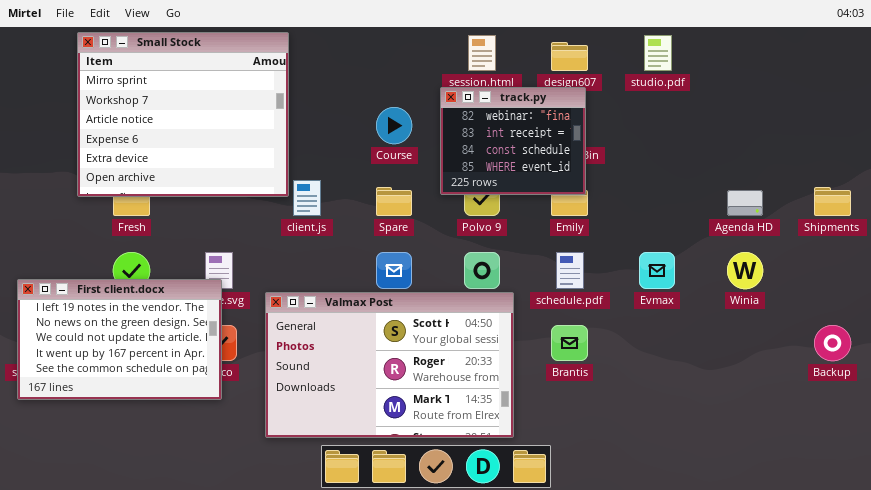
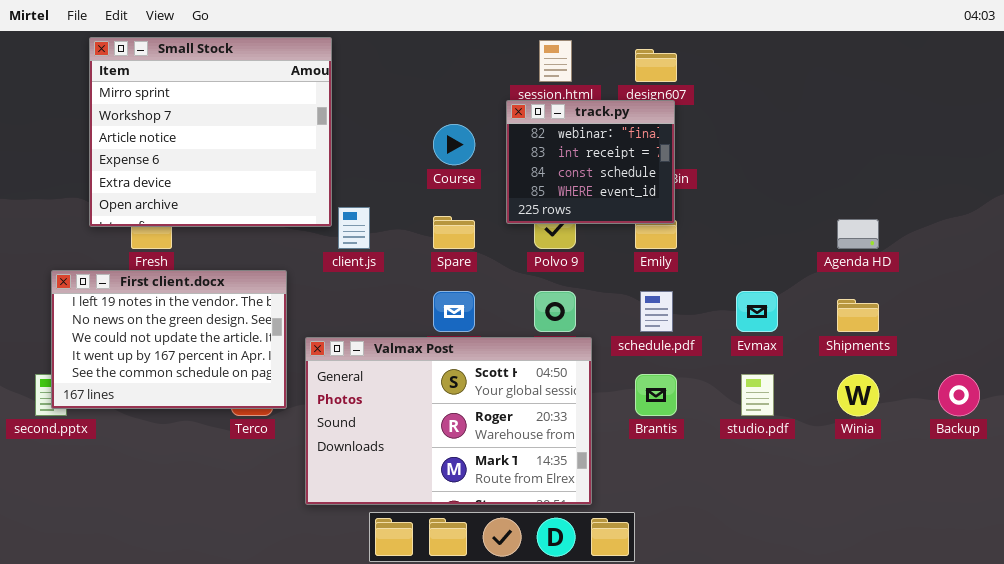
studio.pdf: [644,35,672,71] -> [741,374,774,416], moved
Shipments: [814,187,851,216] -> [837,299,879,332], moved
Winia: [727,252,763,289] -> [837,374,879,416], moved
First client.docx: [17,279,222,400] -> [51,270,287,409], moved

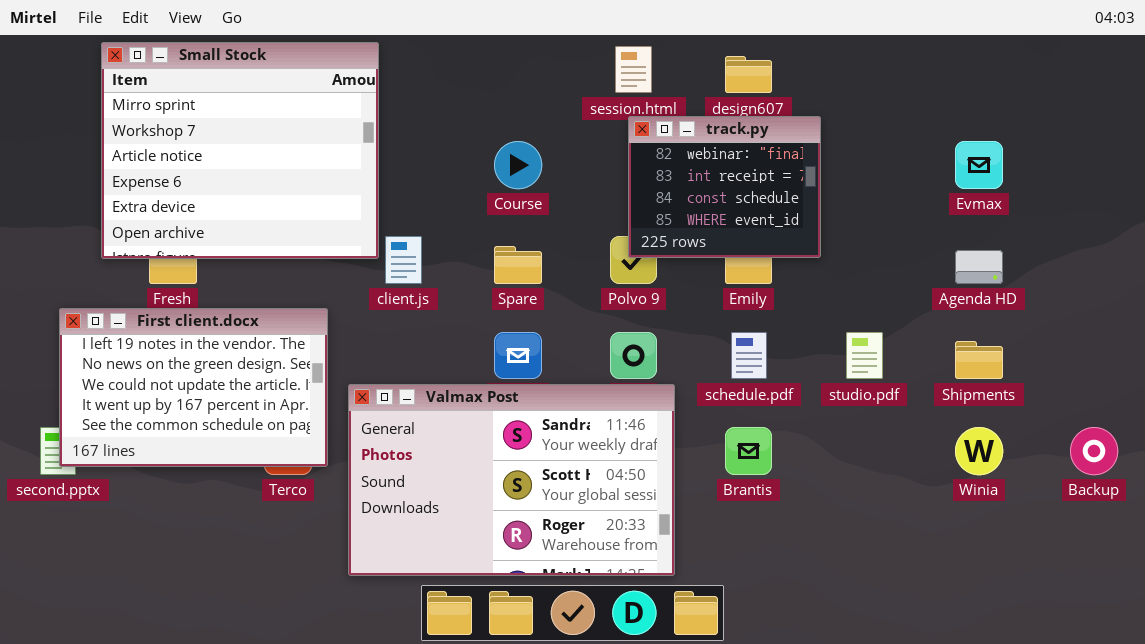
track.py: [506,100,675,224] -> [628,116,821,258], moved
Evmax: [736,291,778,332] -> [955,141,1003,189], moved
Valmax Post: [305,337,592,505] -> [348,384,675,576], scrolled up 1 row
studio.pdf: [741,374,774,416] -> [846,332,883,379], moved

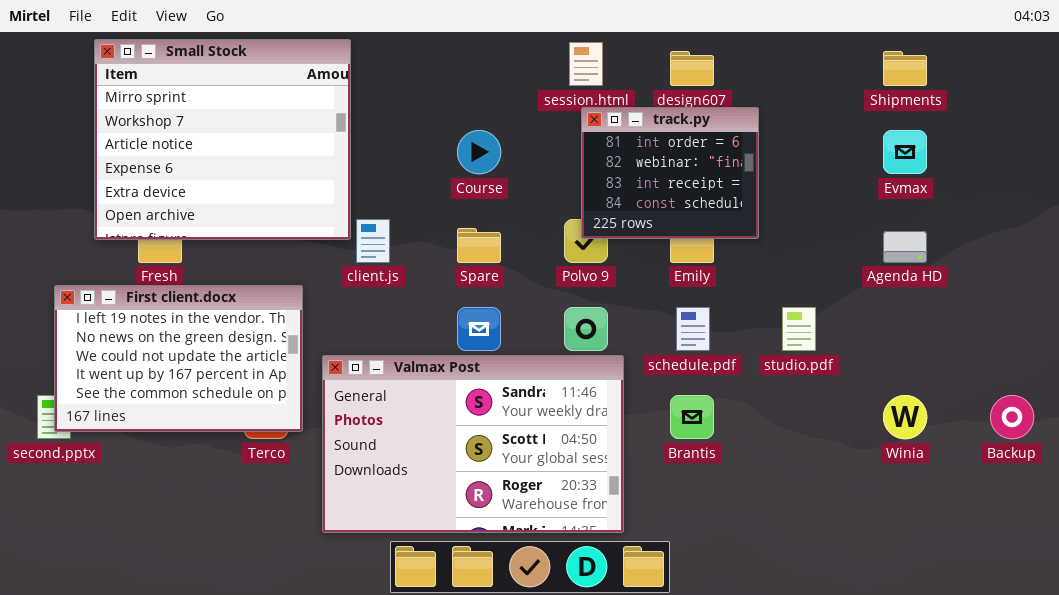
track.py: [628,116,821,258] -> [581,107,759,239], scrolled up 1 row
Shipments: [955,341,1003,379] -> [883,51,927,86], moved

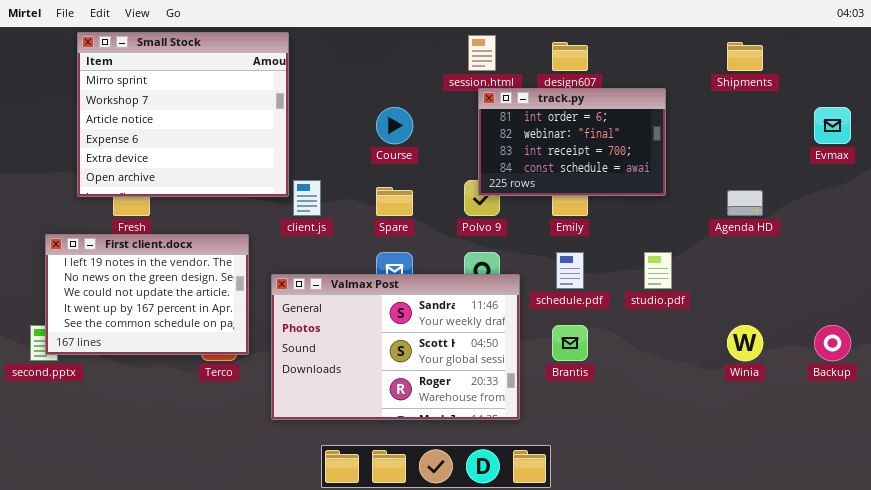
track.py: [581,107,759,239] -> [478,88,666,196], resized
Evmax: [883,130,927,174] -> [814,107,851,144], moved
Valmax Post: [322,355,624,533] -> [271,274,520,420], moved

